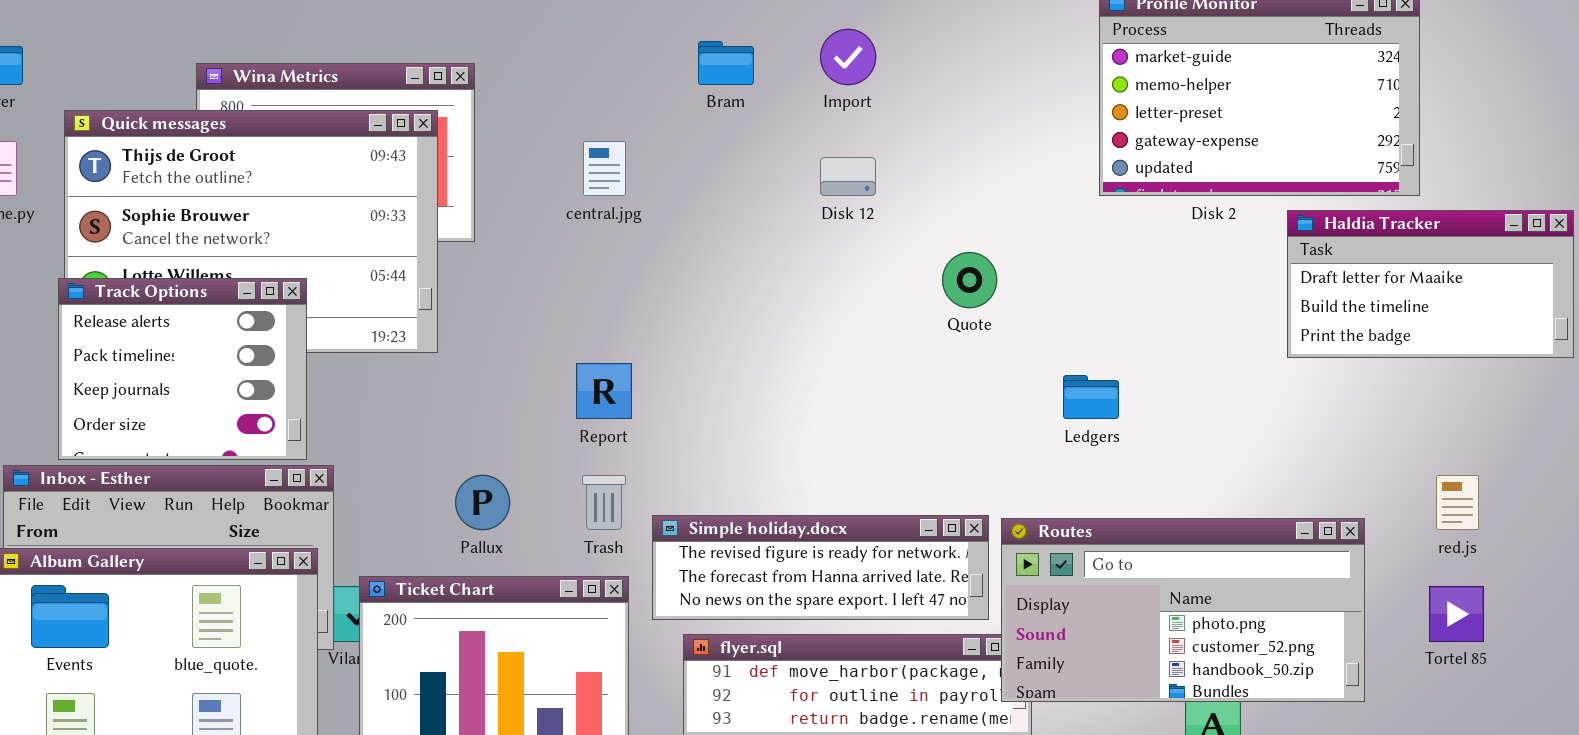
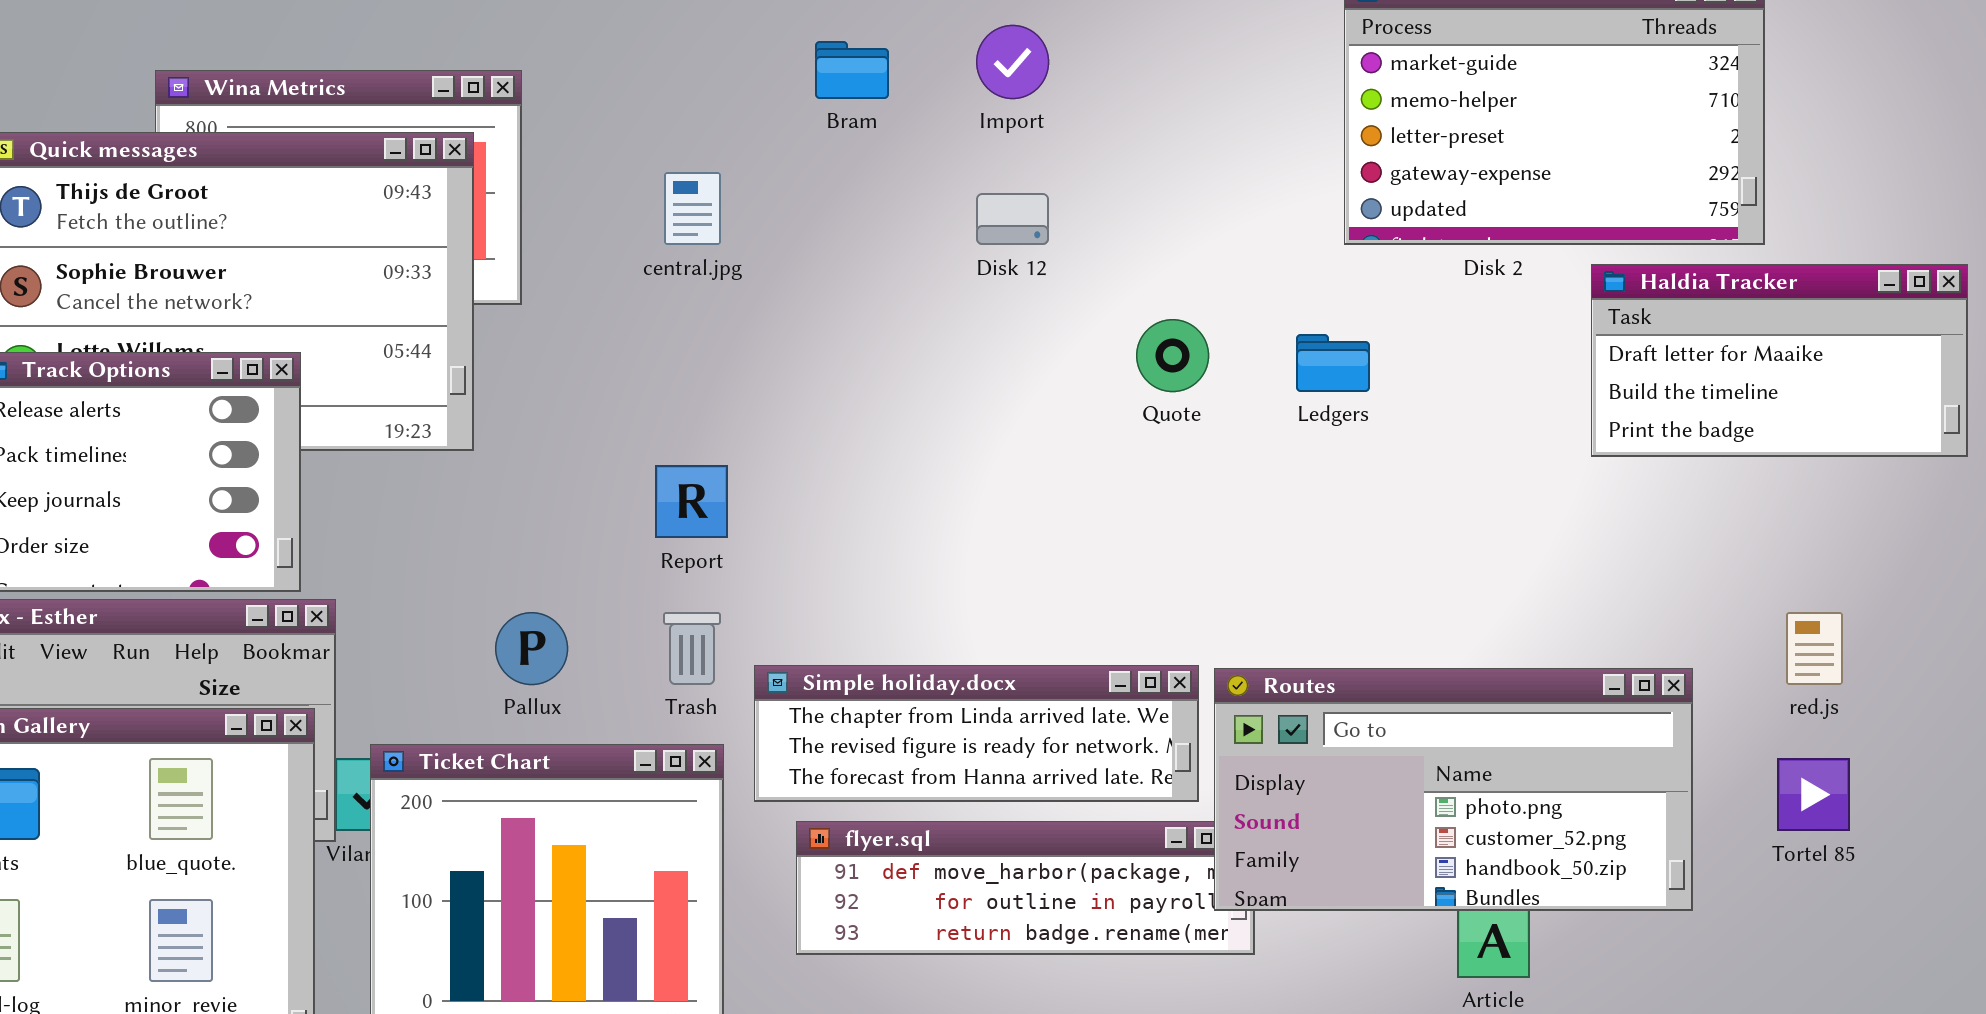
Ledgers: [1063,375,1119,419] -> [1296,334,1370,392], moved
Simple holiday.docx: [652,515,989,620] -> [754,665,1199,802], scrolled up 1 row

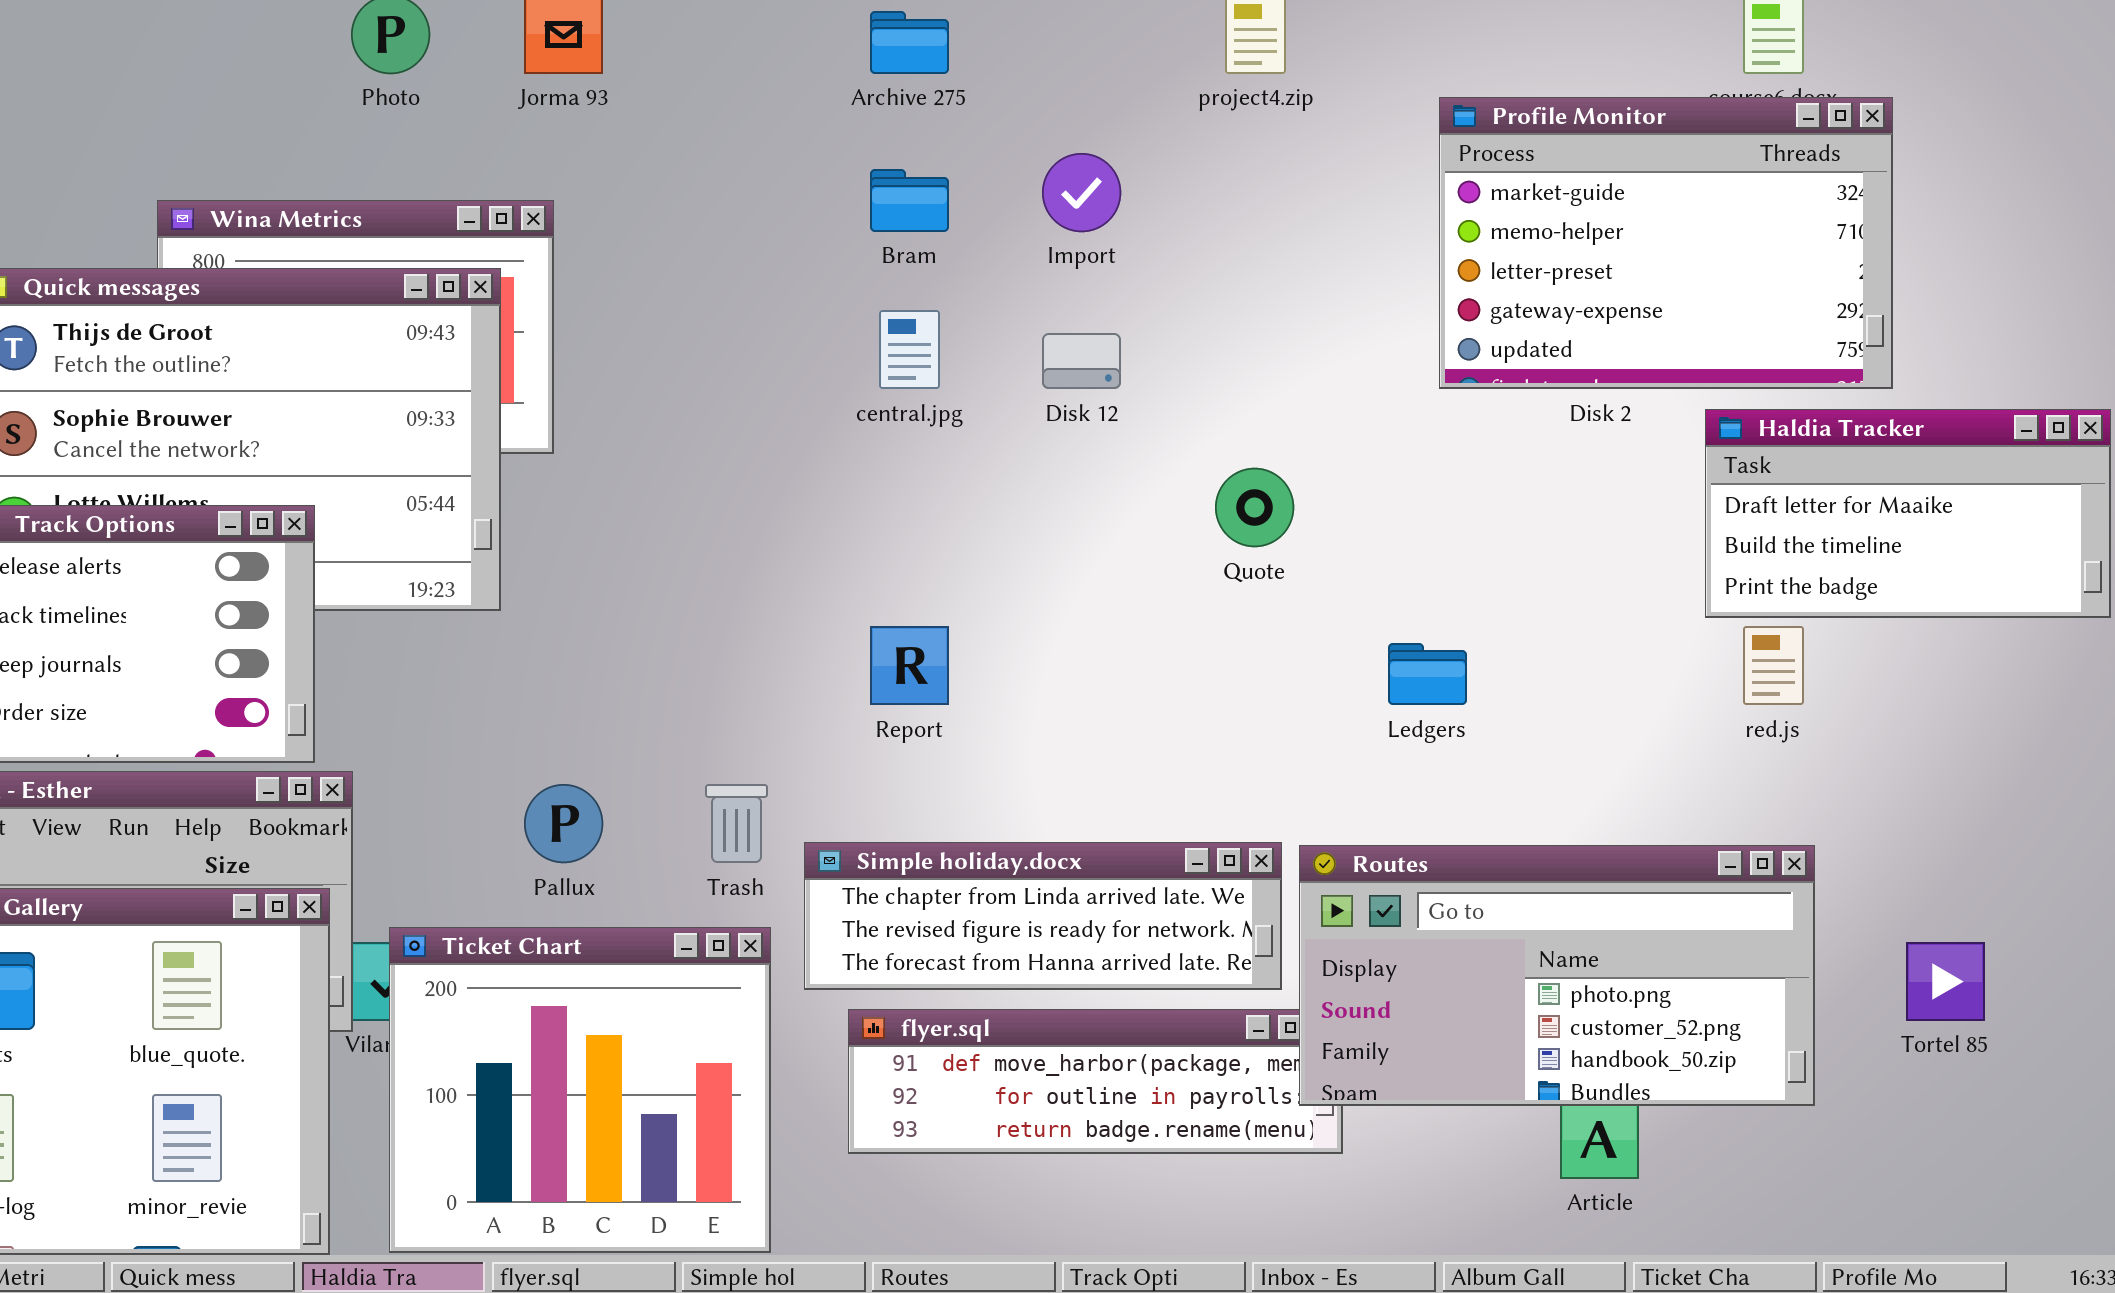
central.jpg: [664,172,721,245] -> [879,310,940,389], moved
Ledgers: [1296,334,1370,392] -> [1388,643,1467,705], moved
Report: [655,465,728,538] -> [870,626,949,705], moved
red.js: [1786,612,1843,685] -> [1743,626,1804,705], moved

